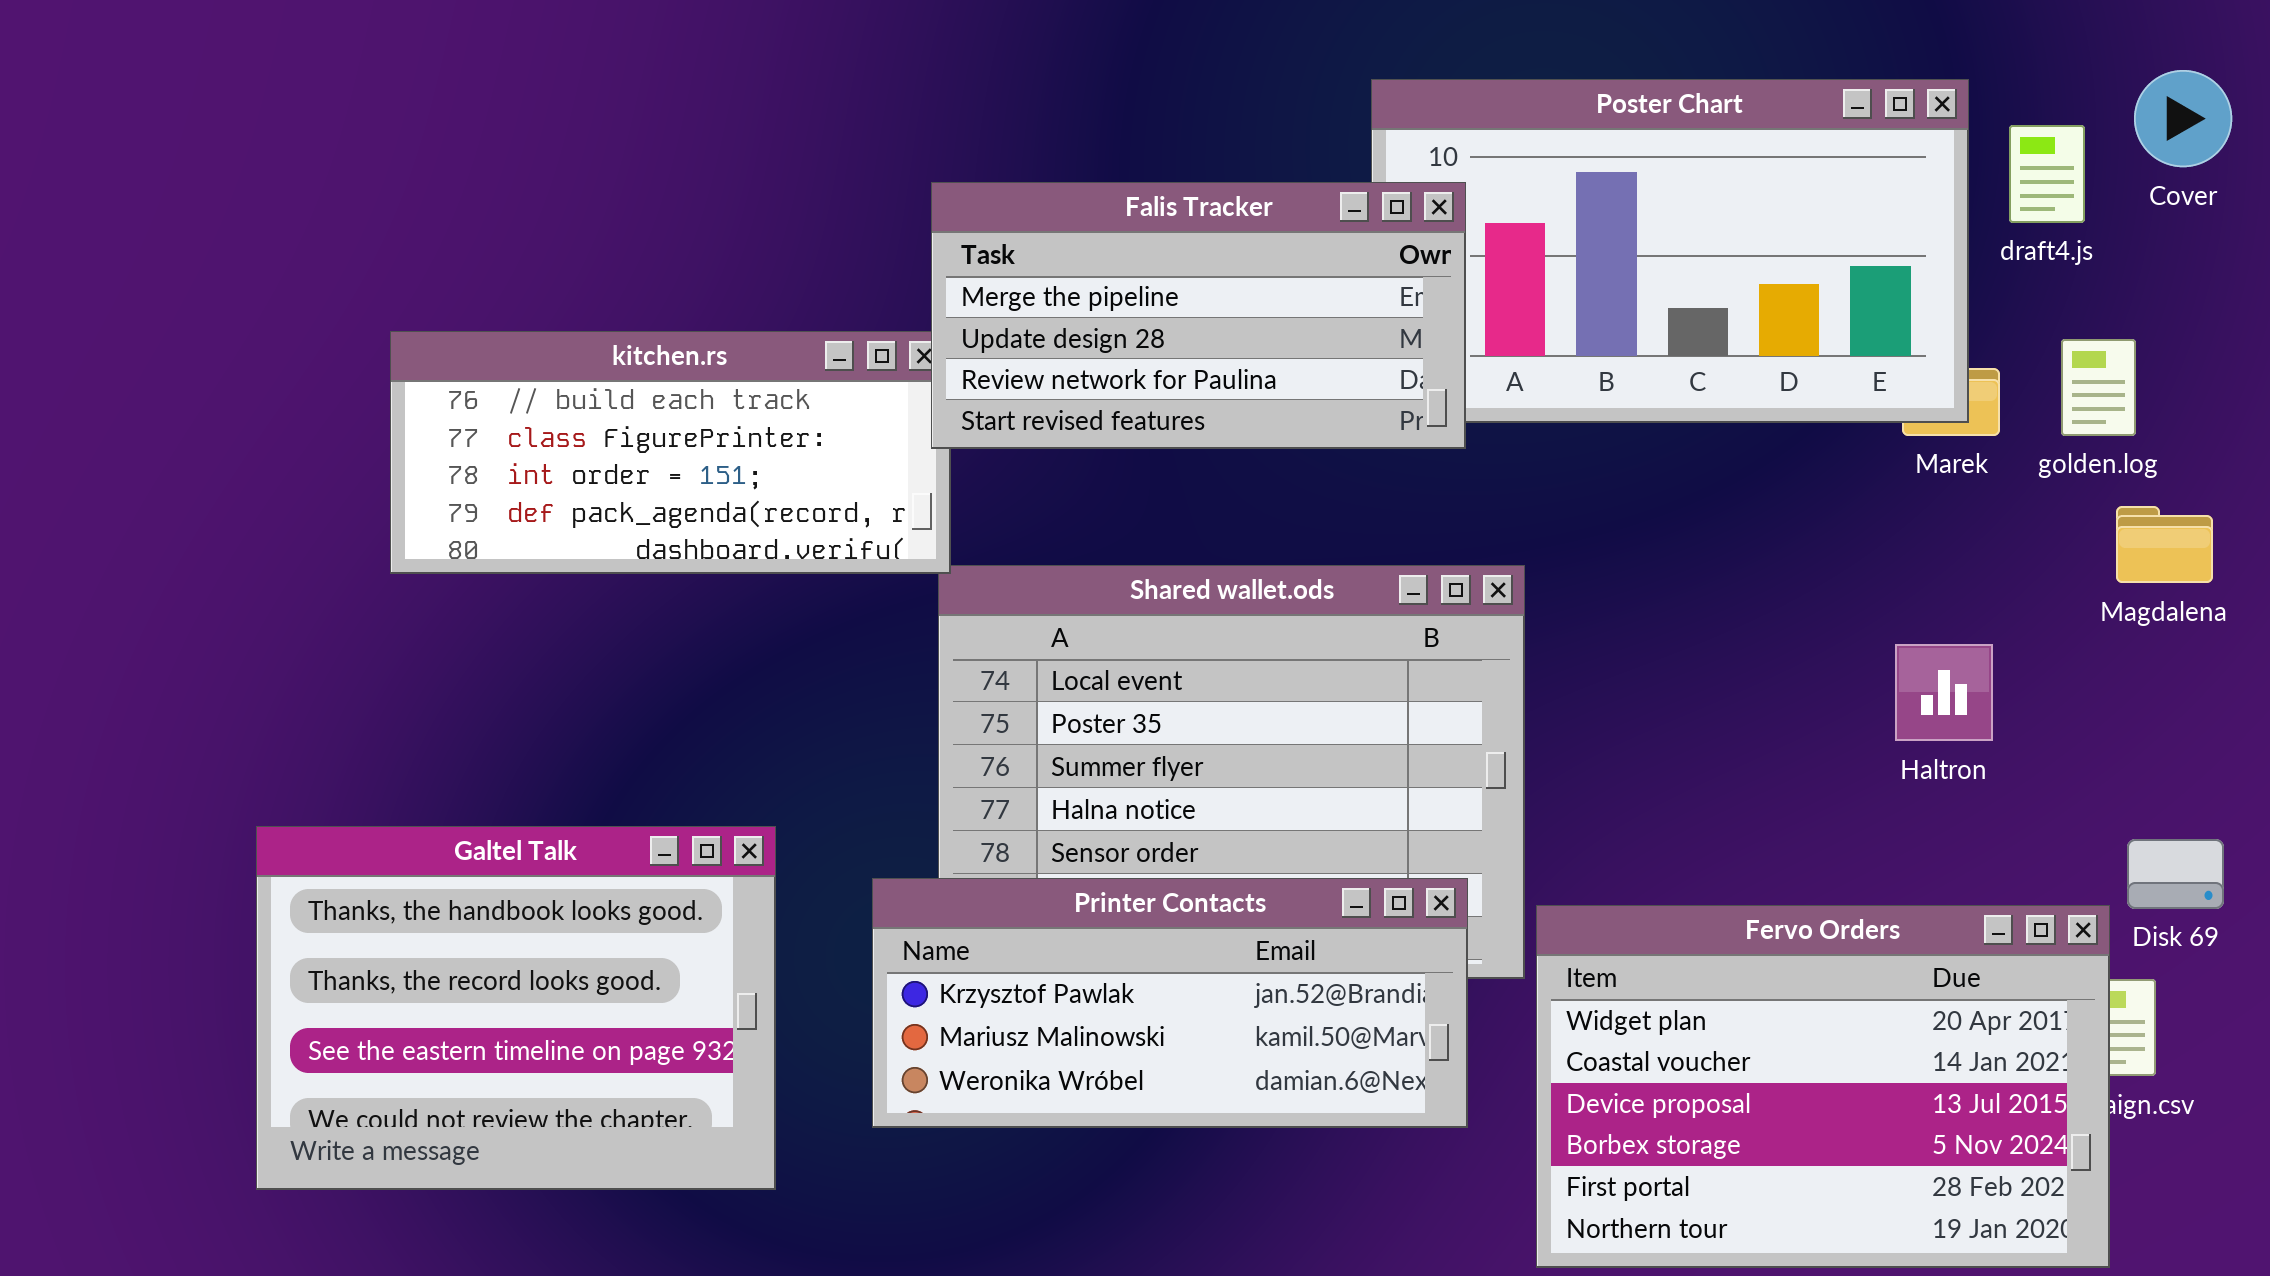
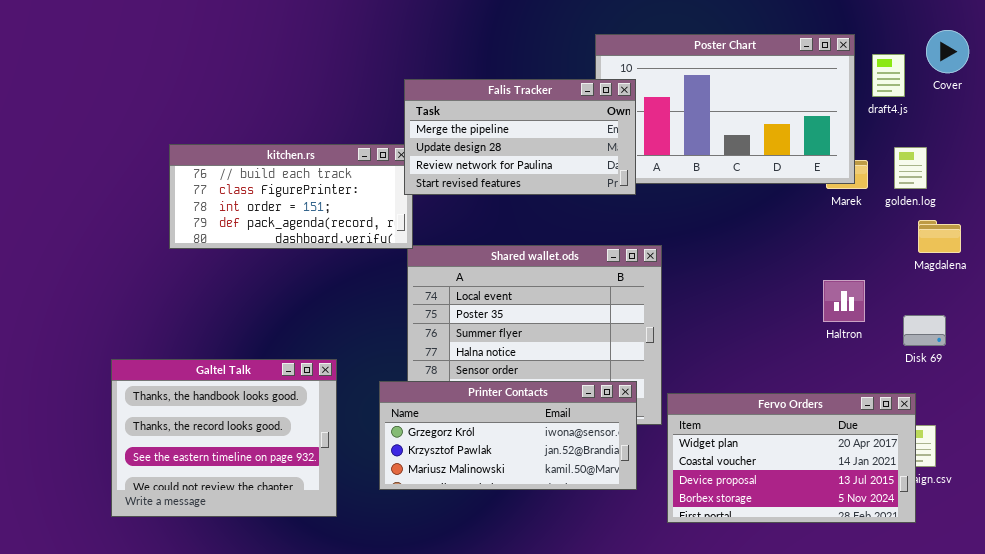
Disk 69: [2127,839,2224,909] -> [903,315,946,346], moved
Printer Contacts: [872,878,1468,1128] -> [379,381,637,490], scrolled up 1 row
Fervo Orders: [1536,905,2110,1268] -> [667,393,916,523], resized

